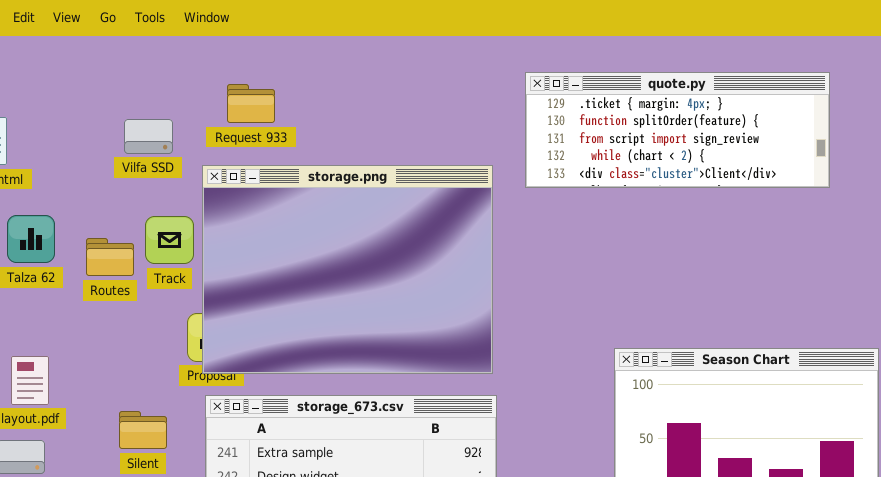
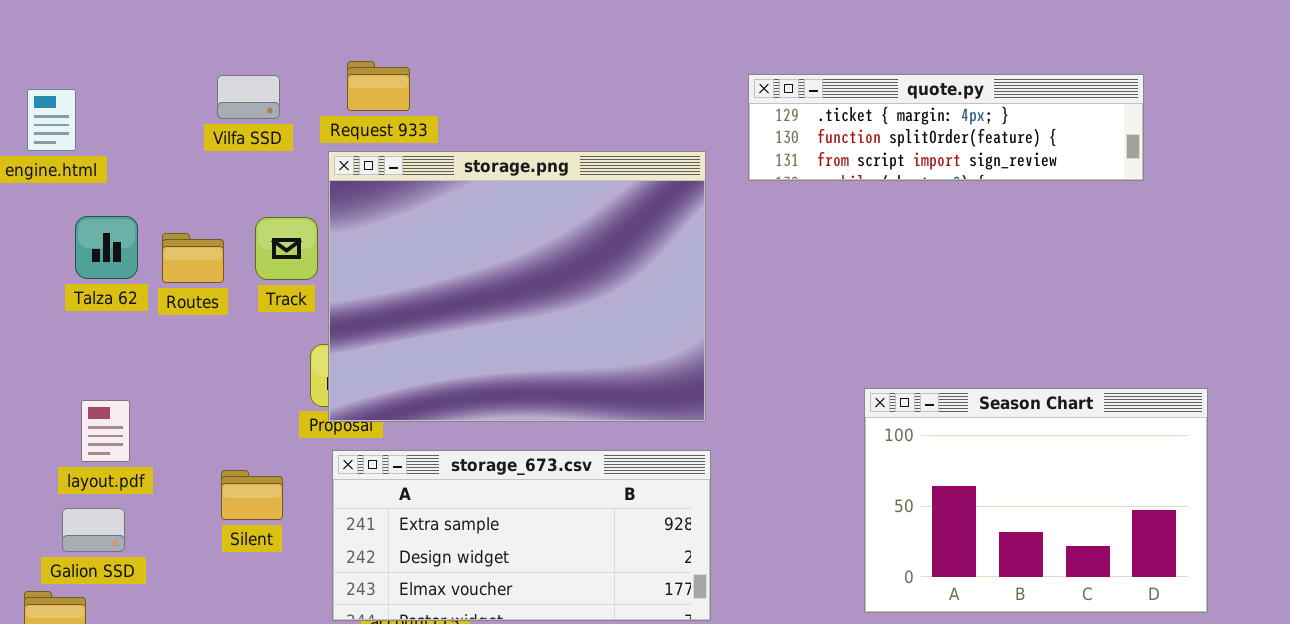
quote.py: [525,72,830,188] -> [748,74,1144,181], resized
Request 933: [227,84,275,123] -> [347,61,410,111], moved
Vilfa SSD: [124,119,173,154] -> [217,75,280,119], moved
Routes: [86,238,134,276] -> [162,233,224,283], moved

